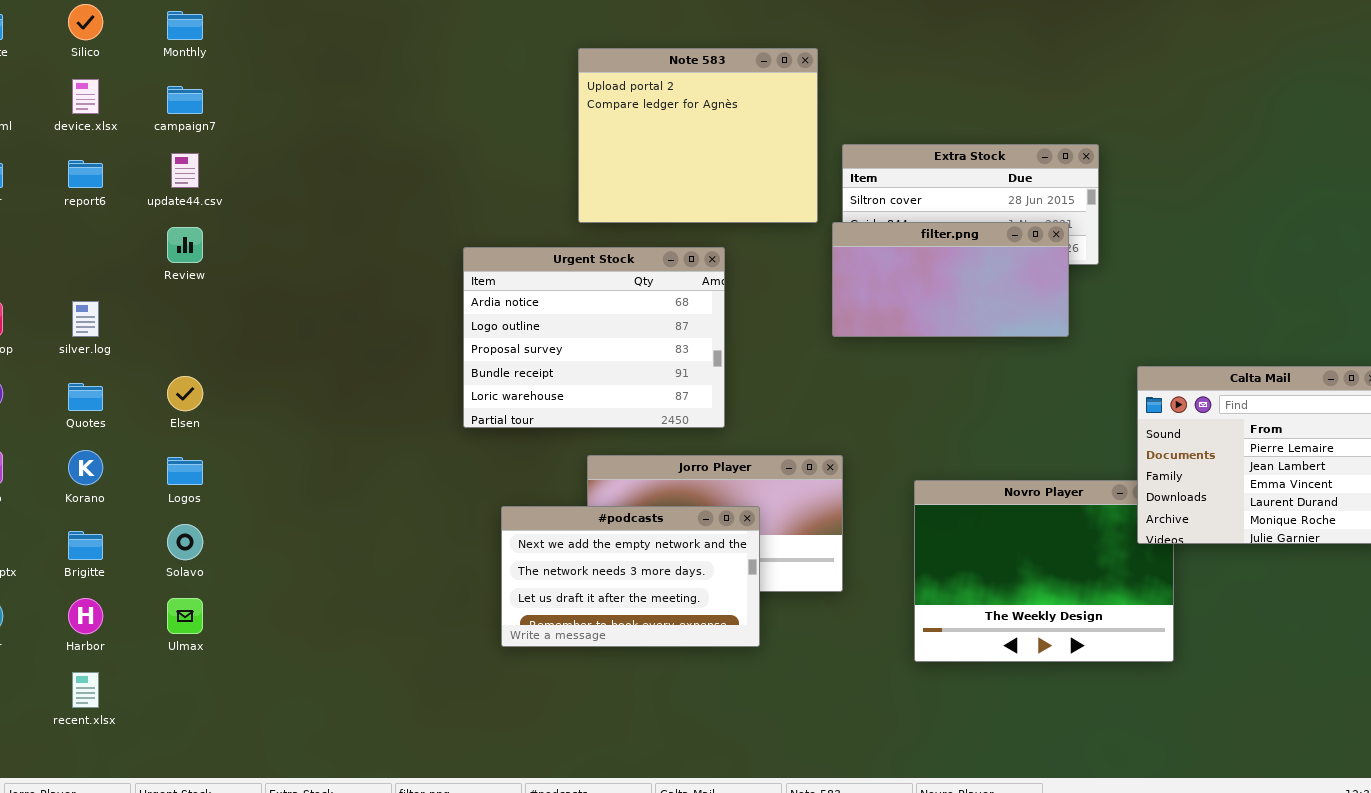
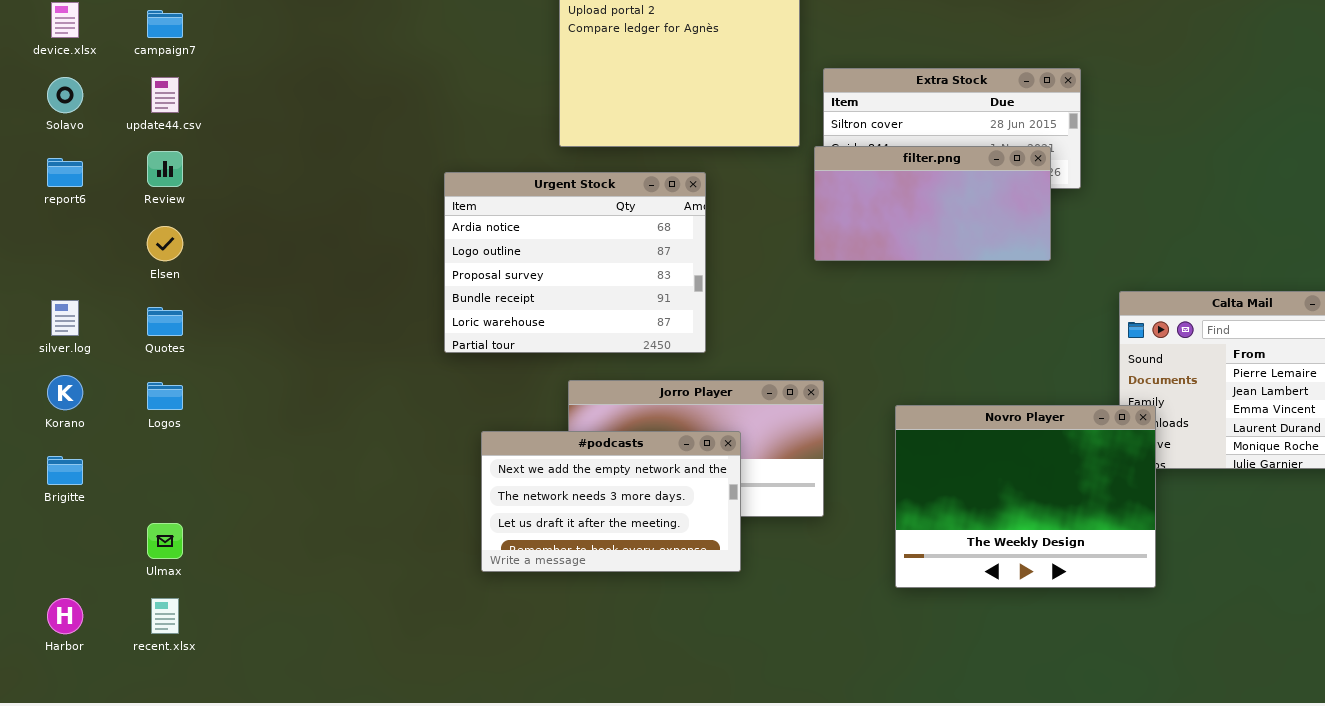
report6: [68,160,103,188] -> [47,158,83,187], moved
silver.log: [72,301,99,337] -> [51,300,79,336], moved
Elsen: [167,376,203,411] -> [147,226,183,261], moved
Quotes: [68,383,103,411] -> [147,307,183,336], moved
Novro Player: [914,480,1174,662] -> [895,405,1156,588], raised
Solavo: [167,524,203,560] -> [47,77,83,113], moved
Harbor: [68,598,103,634] -> [47,598,83,634], moved
recent.xlsx: [72,672,99,708] -> [151,598,179,634], moved

